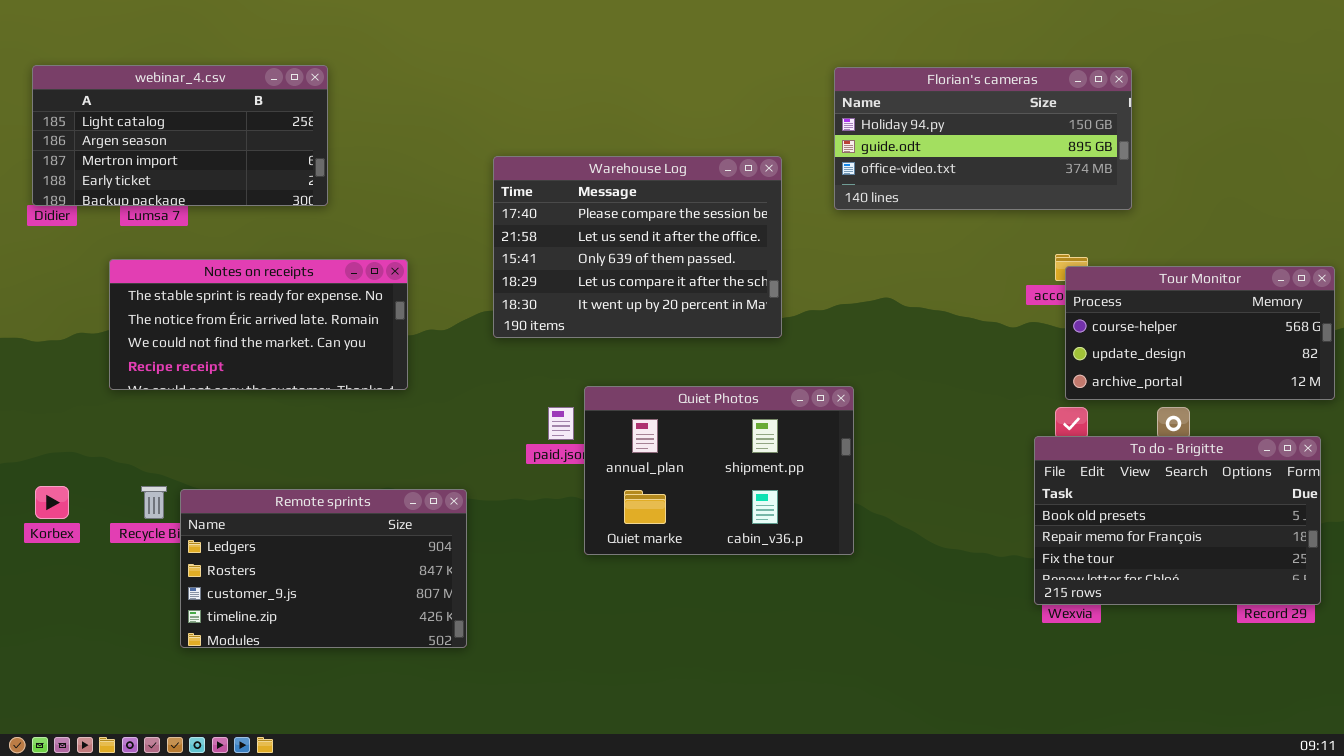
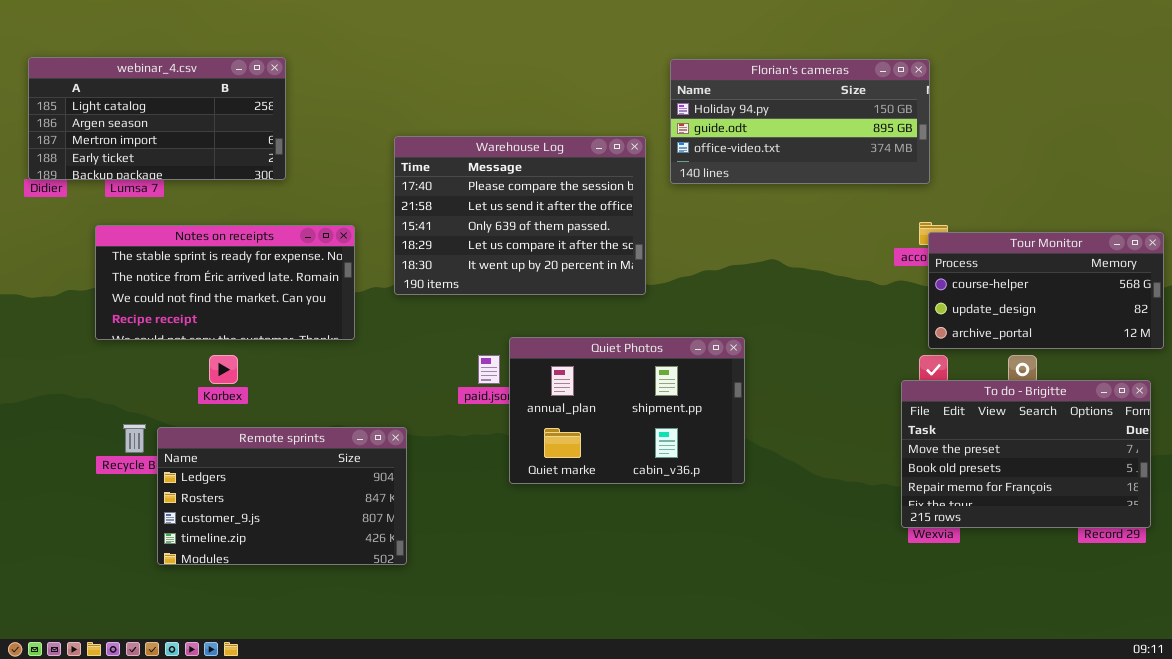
Florian's cameras: [834,67,1132,210] -> [670,59,930,184], moved
Warehouse Log: [493,156,782,338] -> [394,136,646,295], moved
To do - Brigitte: [1034,436,1321,605] -> [901,380,1151,528], scrolled up 1 row
Korbex: [35,486,69,519] -> [209,355,238,384], moved

